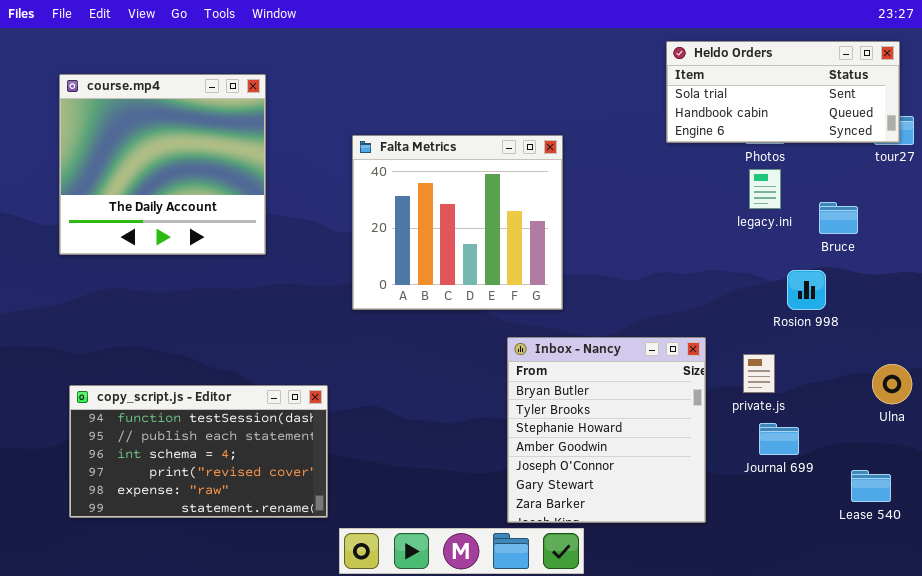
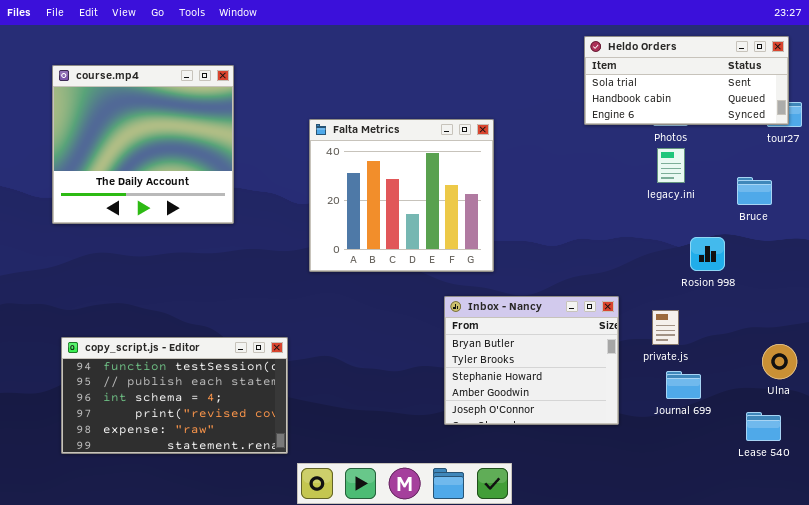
Bruce: [819,202,858,234] -> [737,177,772,205], moved
Inbox - Nancy: [507,337,706,523] -> [444,296,619,425], resized
Ulna: [872,364,912,404] -> [762,344,797,379], moved

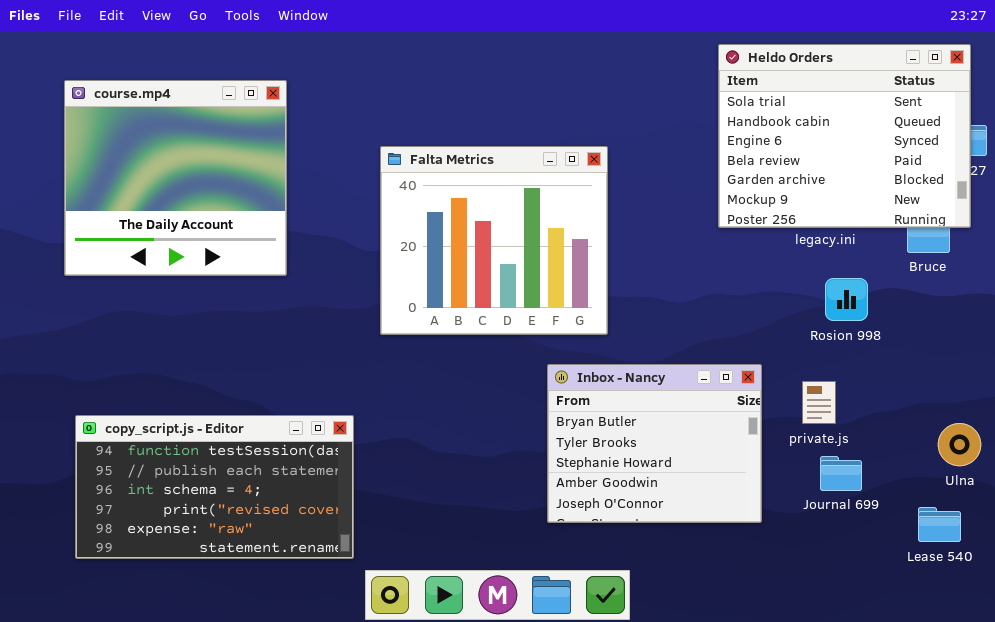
Heldo Orders: [584,36,789,125] -> [718,44,971,228], resized
Rosion 998: [690,237,725,271] -> [825,278,868,321], moved

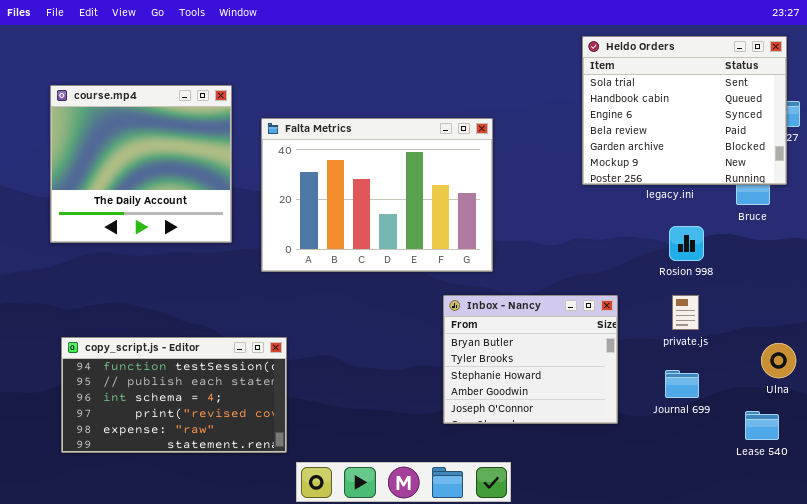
course.mp4: [64,80,287,276] -> [50,85,232,243], moved
Falta Metrics: [380,146,608,335] -> [261,118,493,272], resized
private.js: [802,381,836,424] -> [672,295,699,330], moved

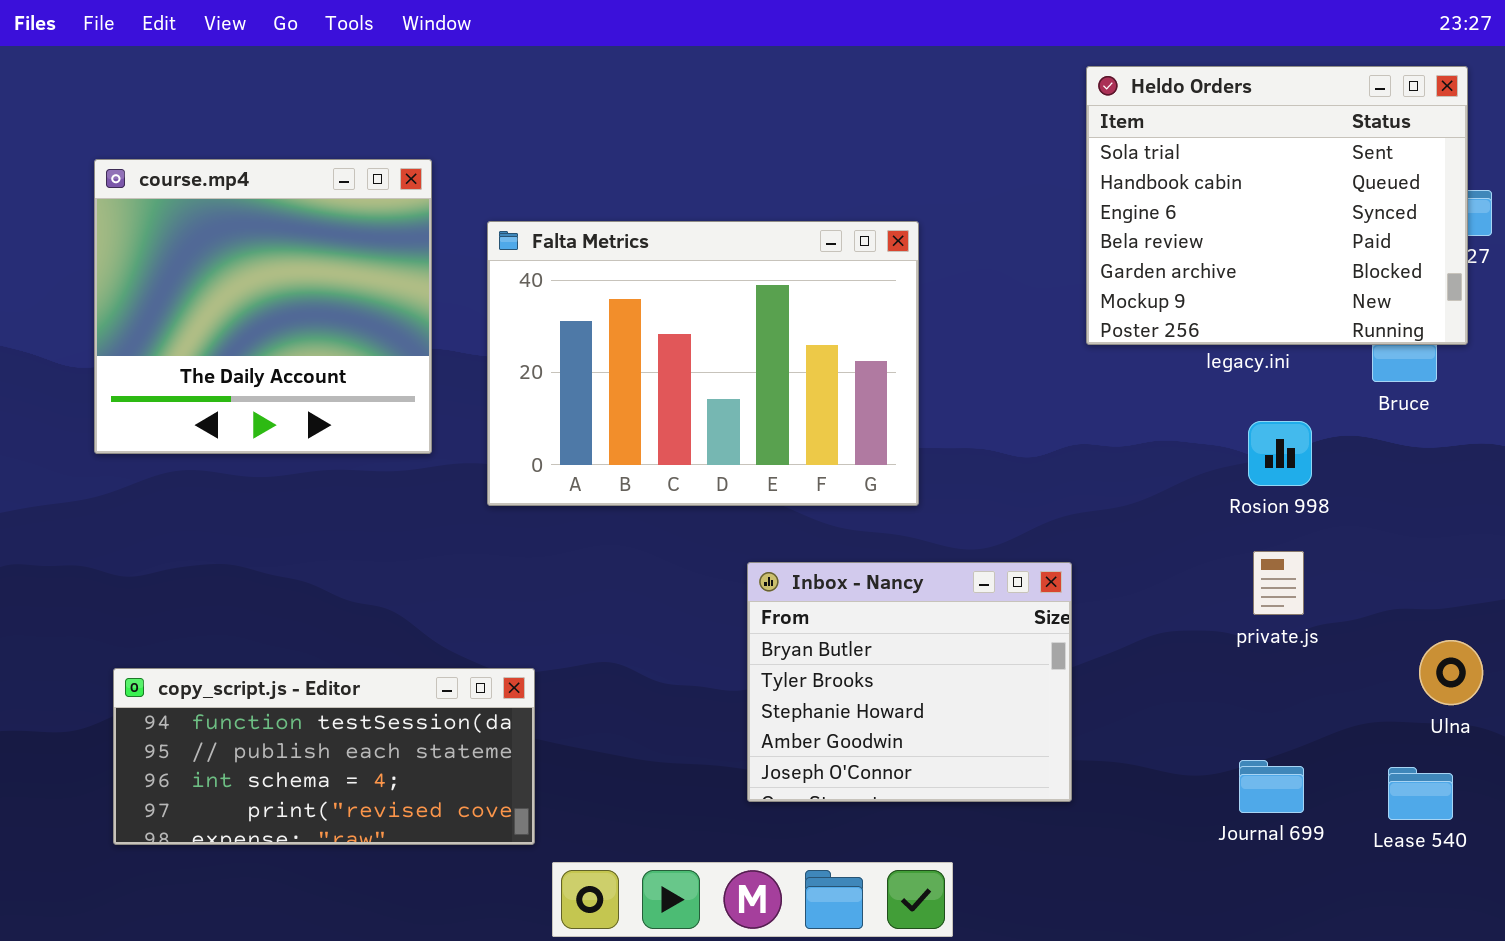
Inbox - Nancy: [443,295,618,424] -> [747,562,1072,802], moved
copy_script.js - Editor: [61,337,287,453] -> [113,668,535,845], resized
Journal 699: [665,370,699,398] -> [1239,760,1304,813], moved

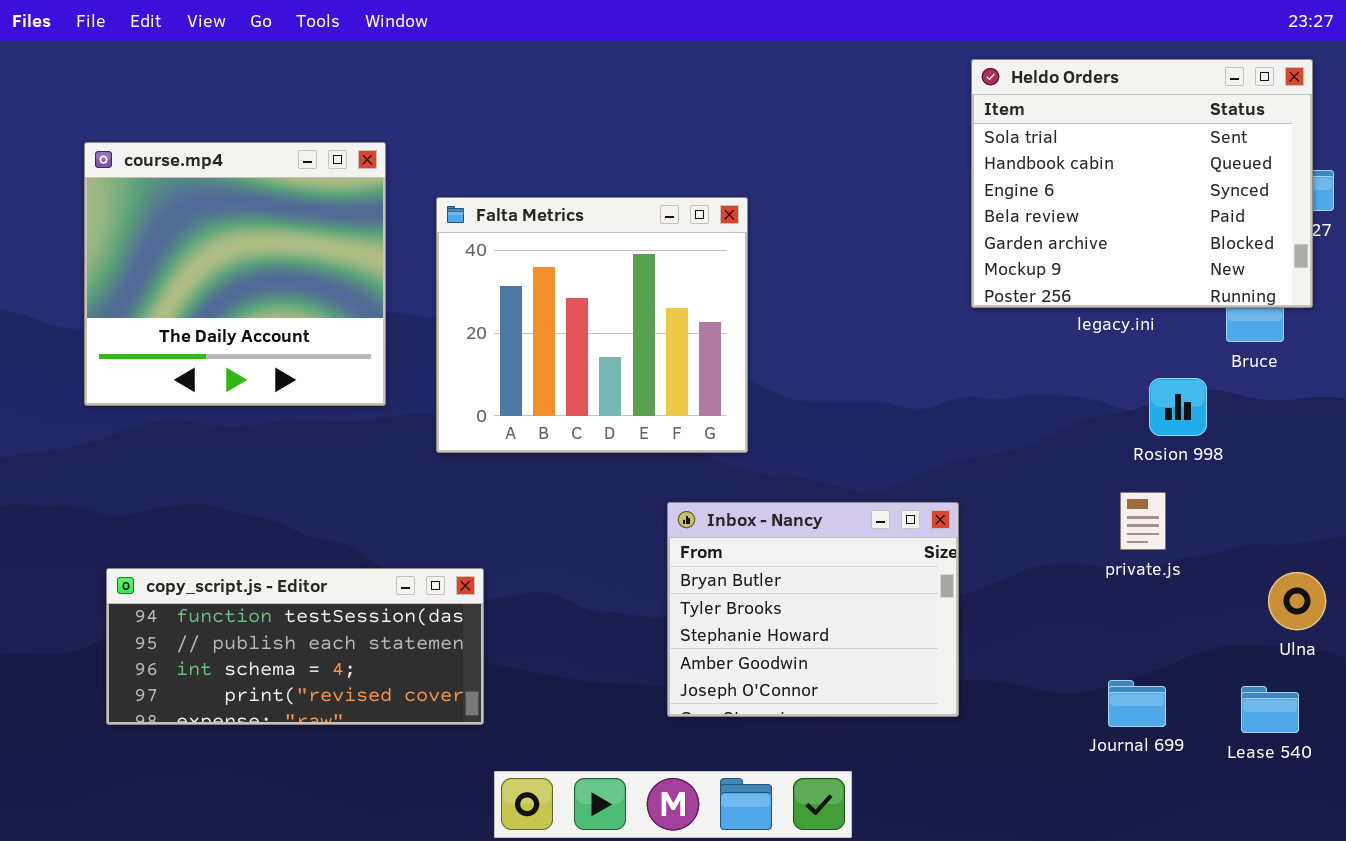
Falta Metrics: [487,221,919,506] -> [436,197,748,453], resized
Rosion 998: [1248,421,1312,486] -> [1149,378,1207,436], moved
copy_script.js - Editor: [113,668,535,845] -> [106,568,484,725], moved

